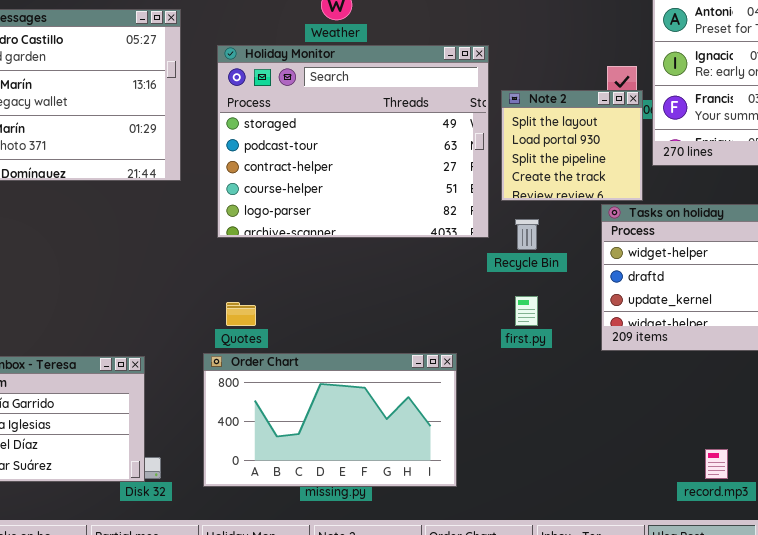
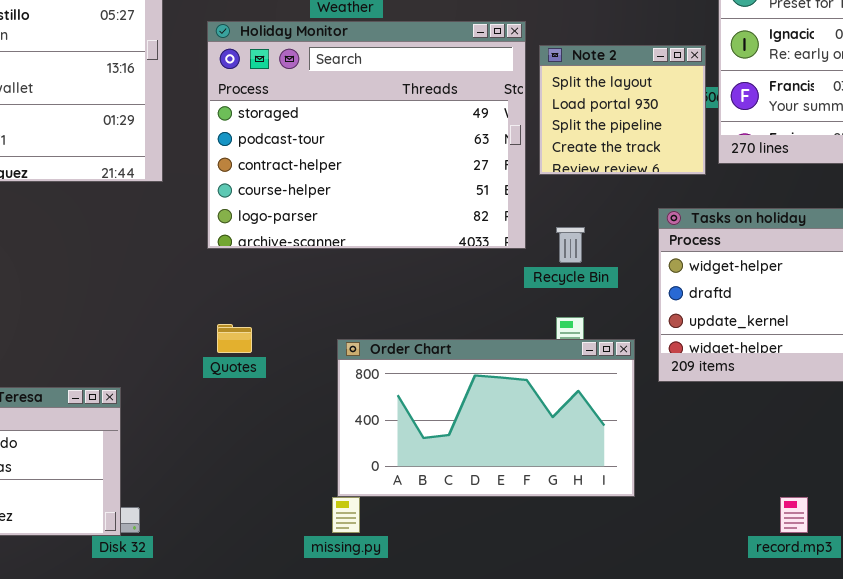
Note 2: [501,90,643,201] -> [539,45,706,175], moved
Order Chart: [203,353,457,487] -> [337,339,635,497], moved

